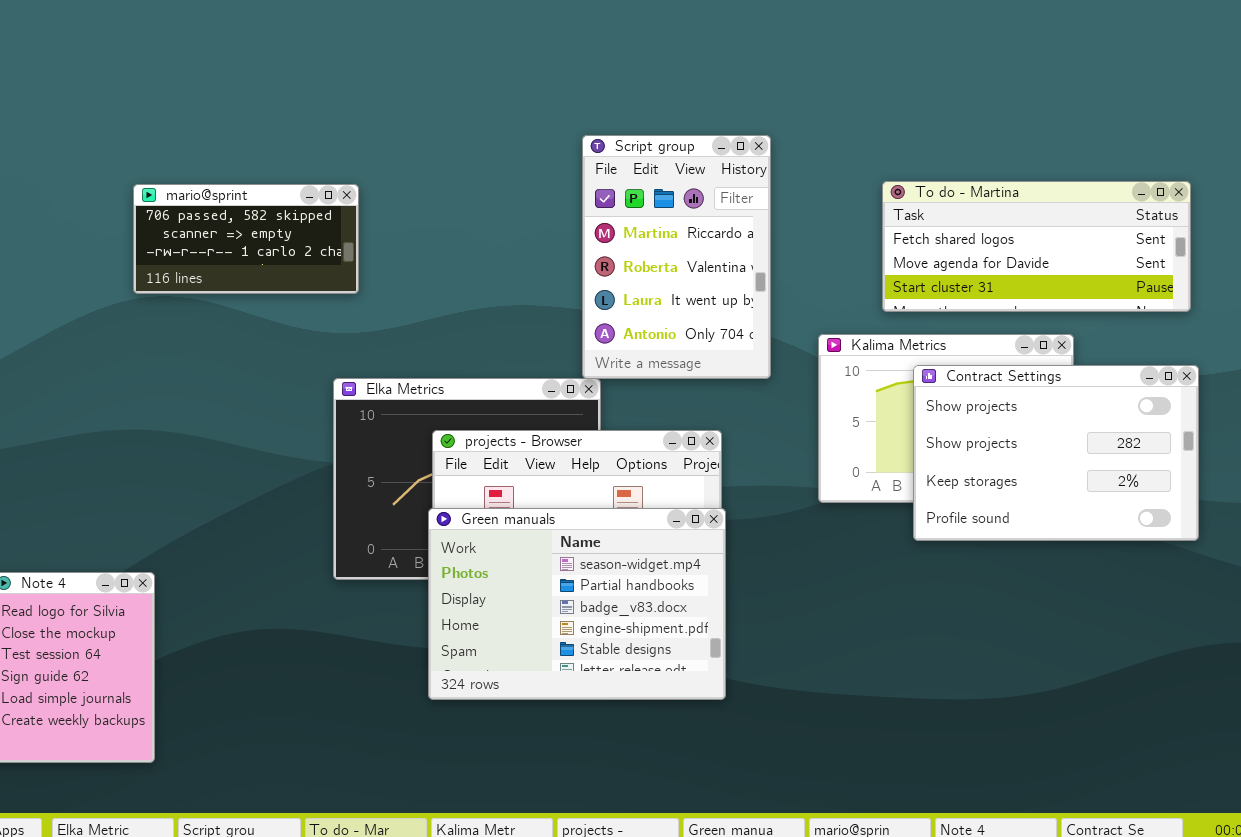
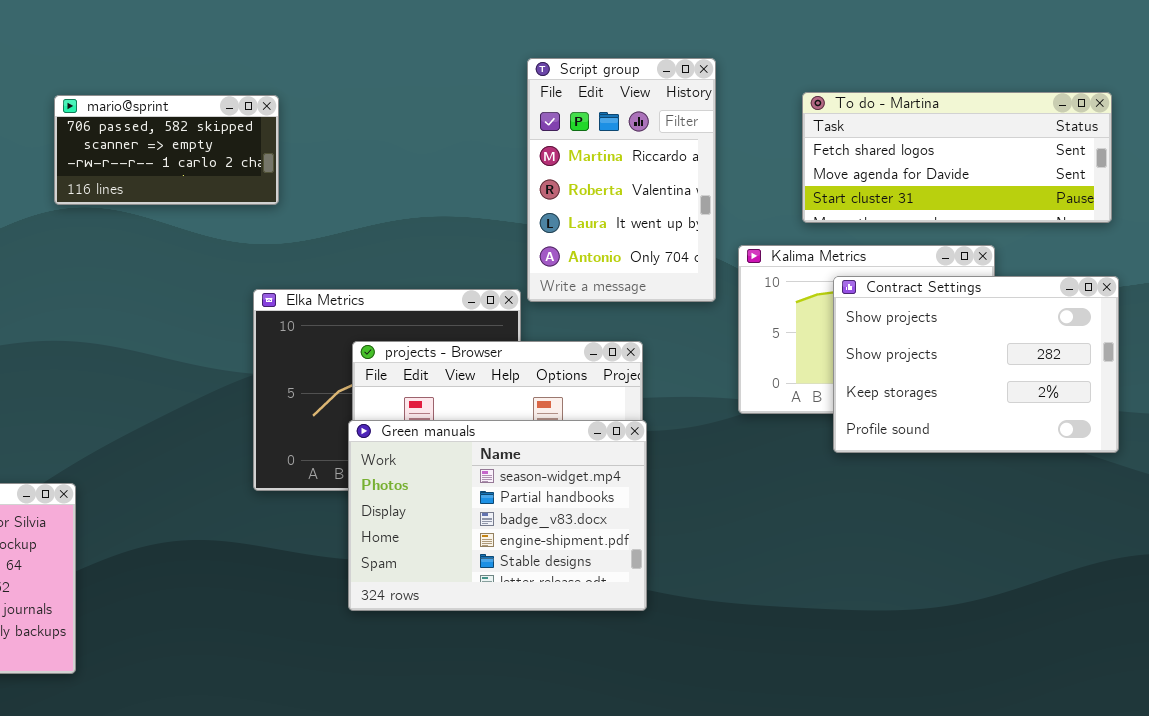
Script group: [582,135,771,379] -> [527,58,716,302], moved

